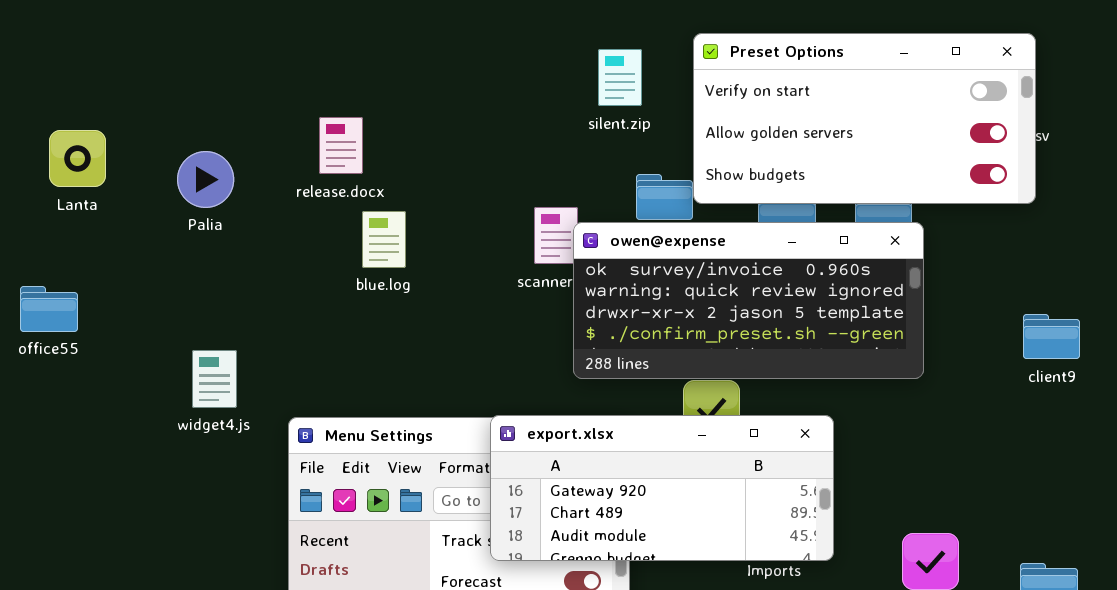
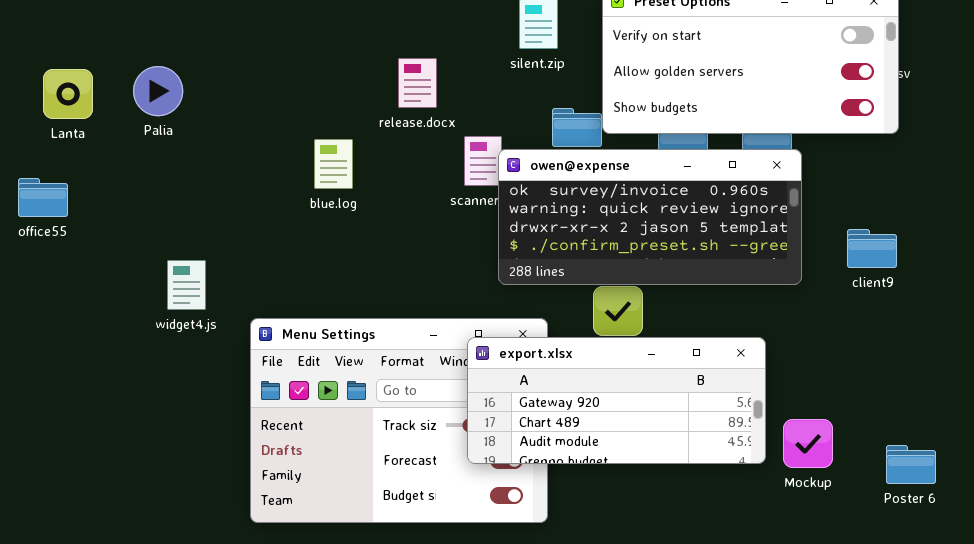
release.docx: [319,117,363,174] -> [398,58,437,108], moved
Palia: [177,151,234,208] -> [133,66,183,116], moved
office55: [20,286,78,332] -> [18,178,68,217], moved
client9: [1023,314,1080,359] -> [847,229,897,268], moved
export.xlsx: [490,415,834,561] -> [467,337,766,464], moved

